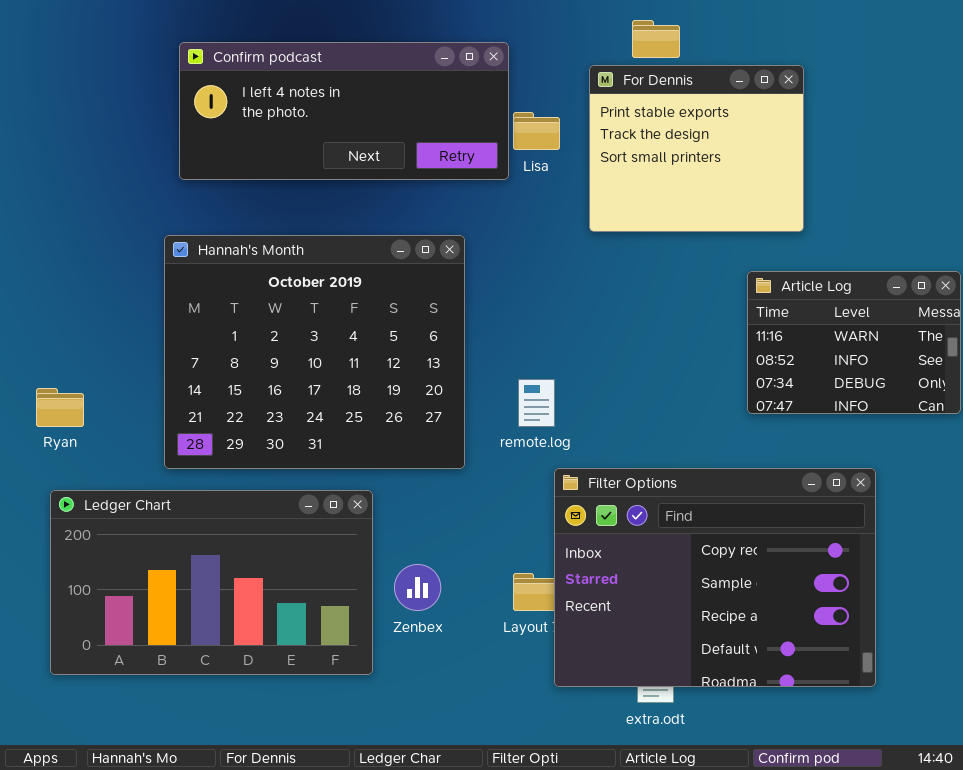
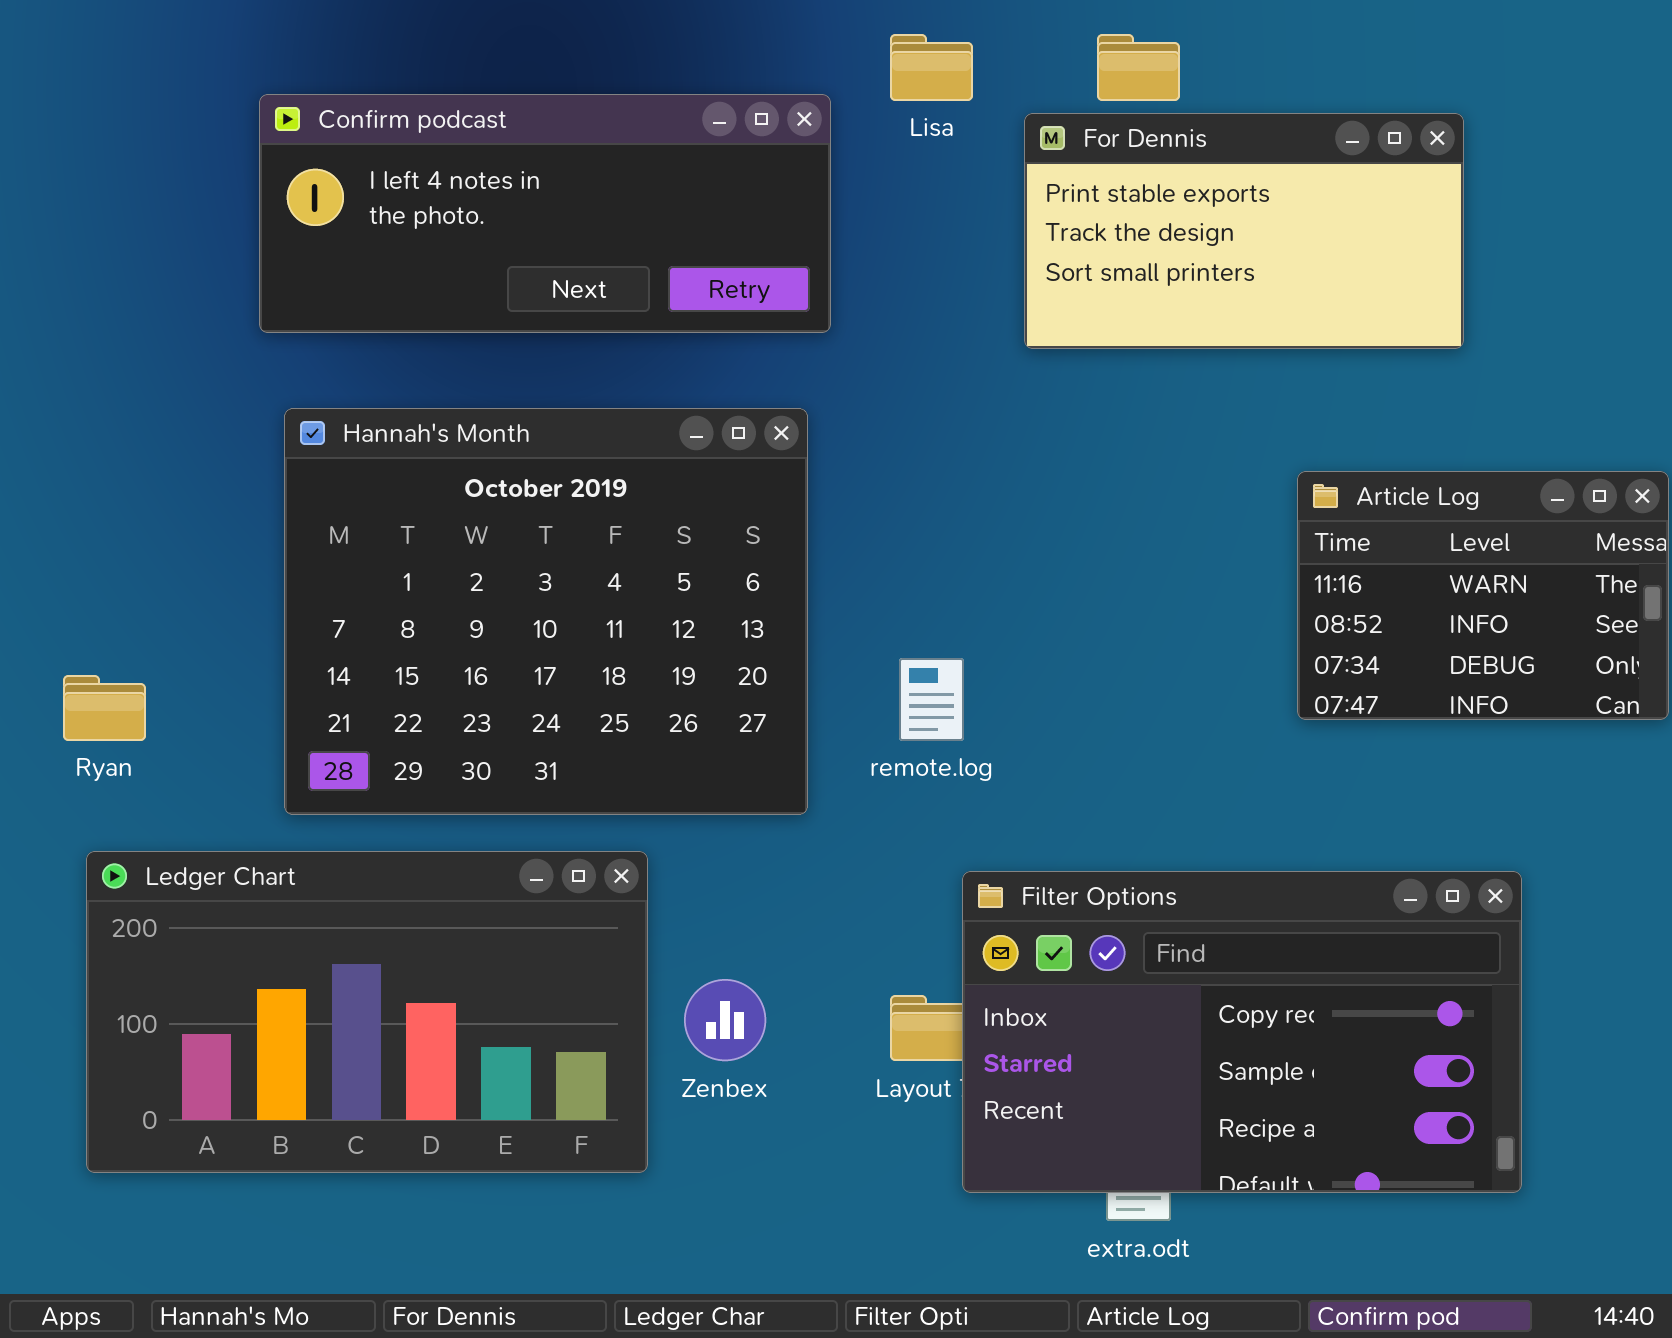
Confirm podcast: [179,42,509,180] -> [259,94,831,333], moved
For Dennis: [589,65,804,232] -> [1024,113,1464,349], resized
Lisa: [513,112,560,150] -> [890,34,973,101], moved
Filter Options: [554,468,876,687] -> [962,871,1522,1193], resized

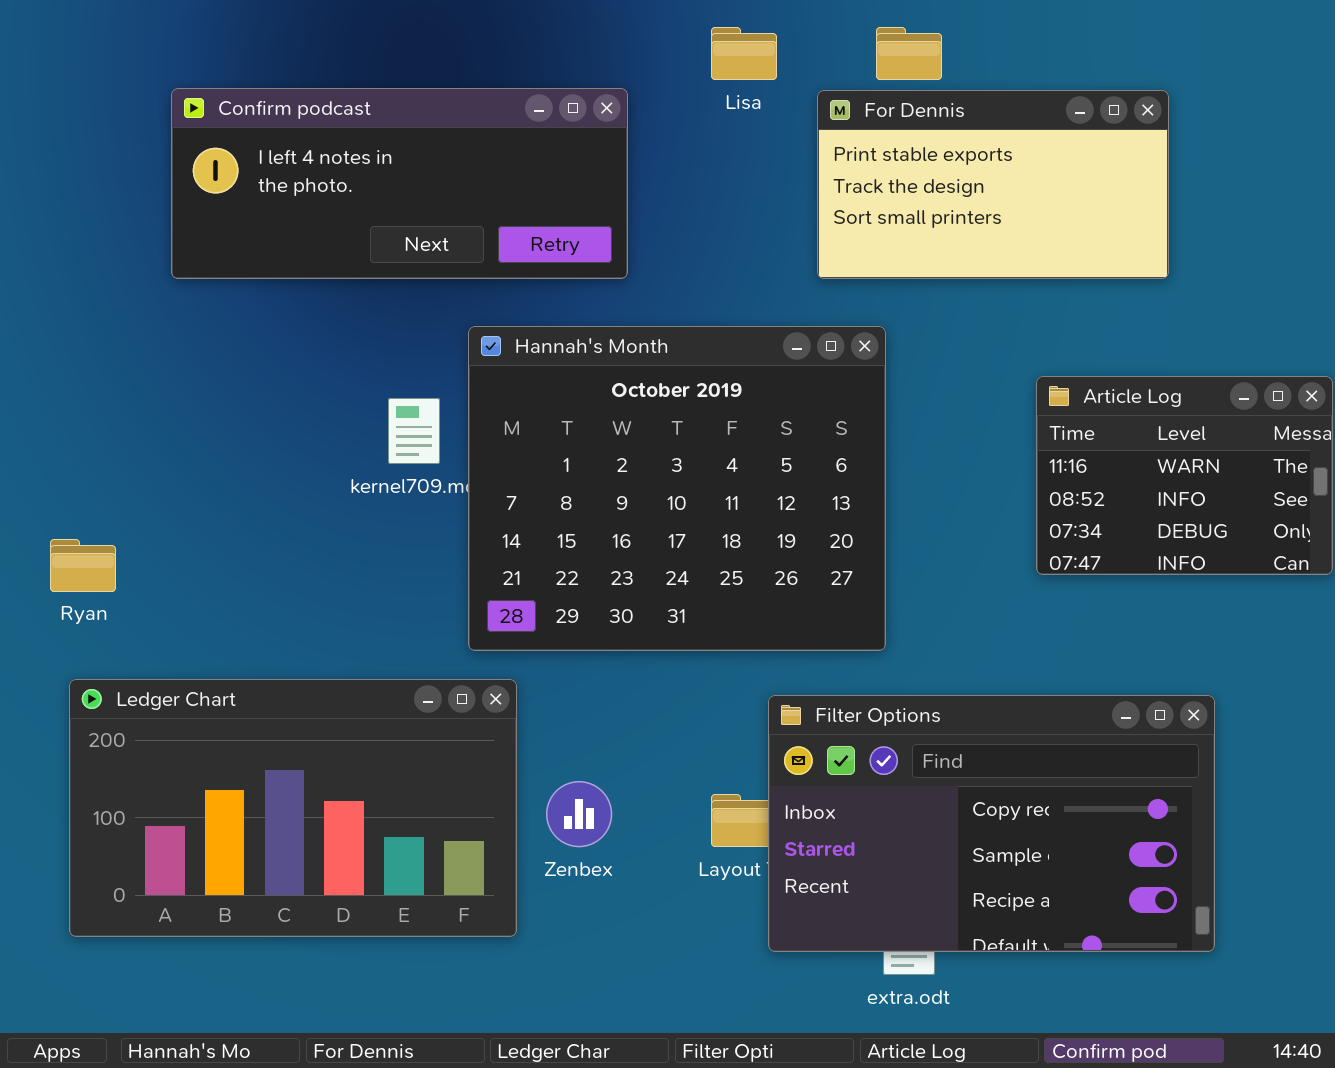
Confirm podcast: [259,94,831,333] -> [171,88,628,279], moved
Hannah's Month: [284,408,808,815] -> [468,326,886,651], moved

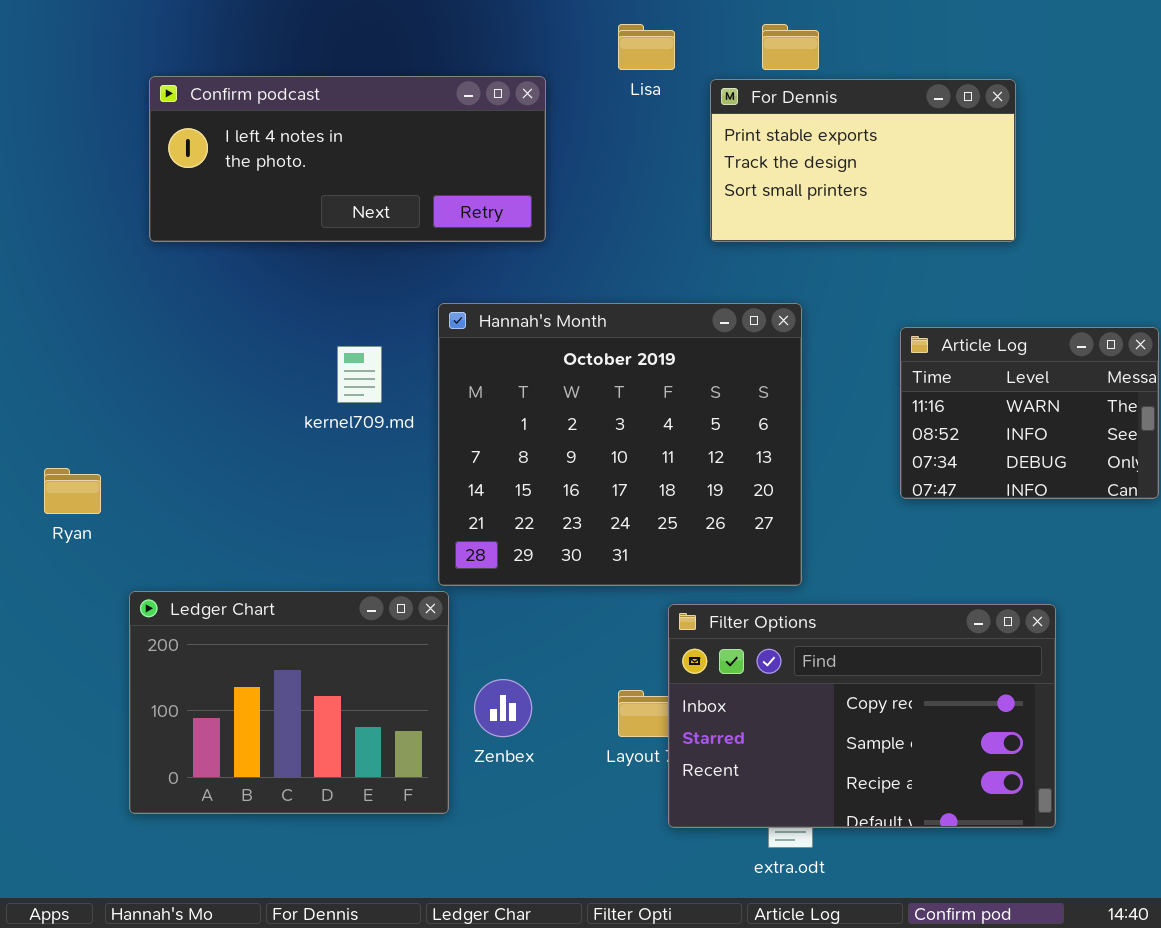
Hannah's Month: [468,326,886,651] -> [438,303,802,586], moved
Ledger Chart: [69,679,517,937] -> [129,591,449,814], resized

